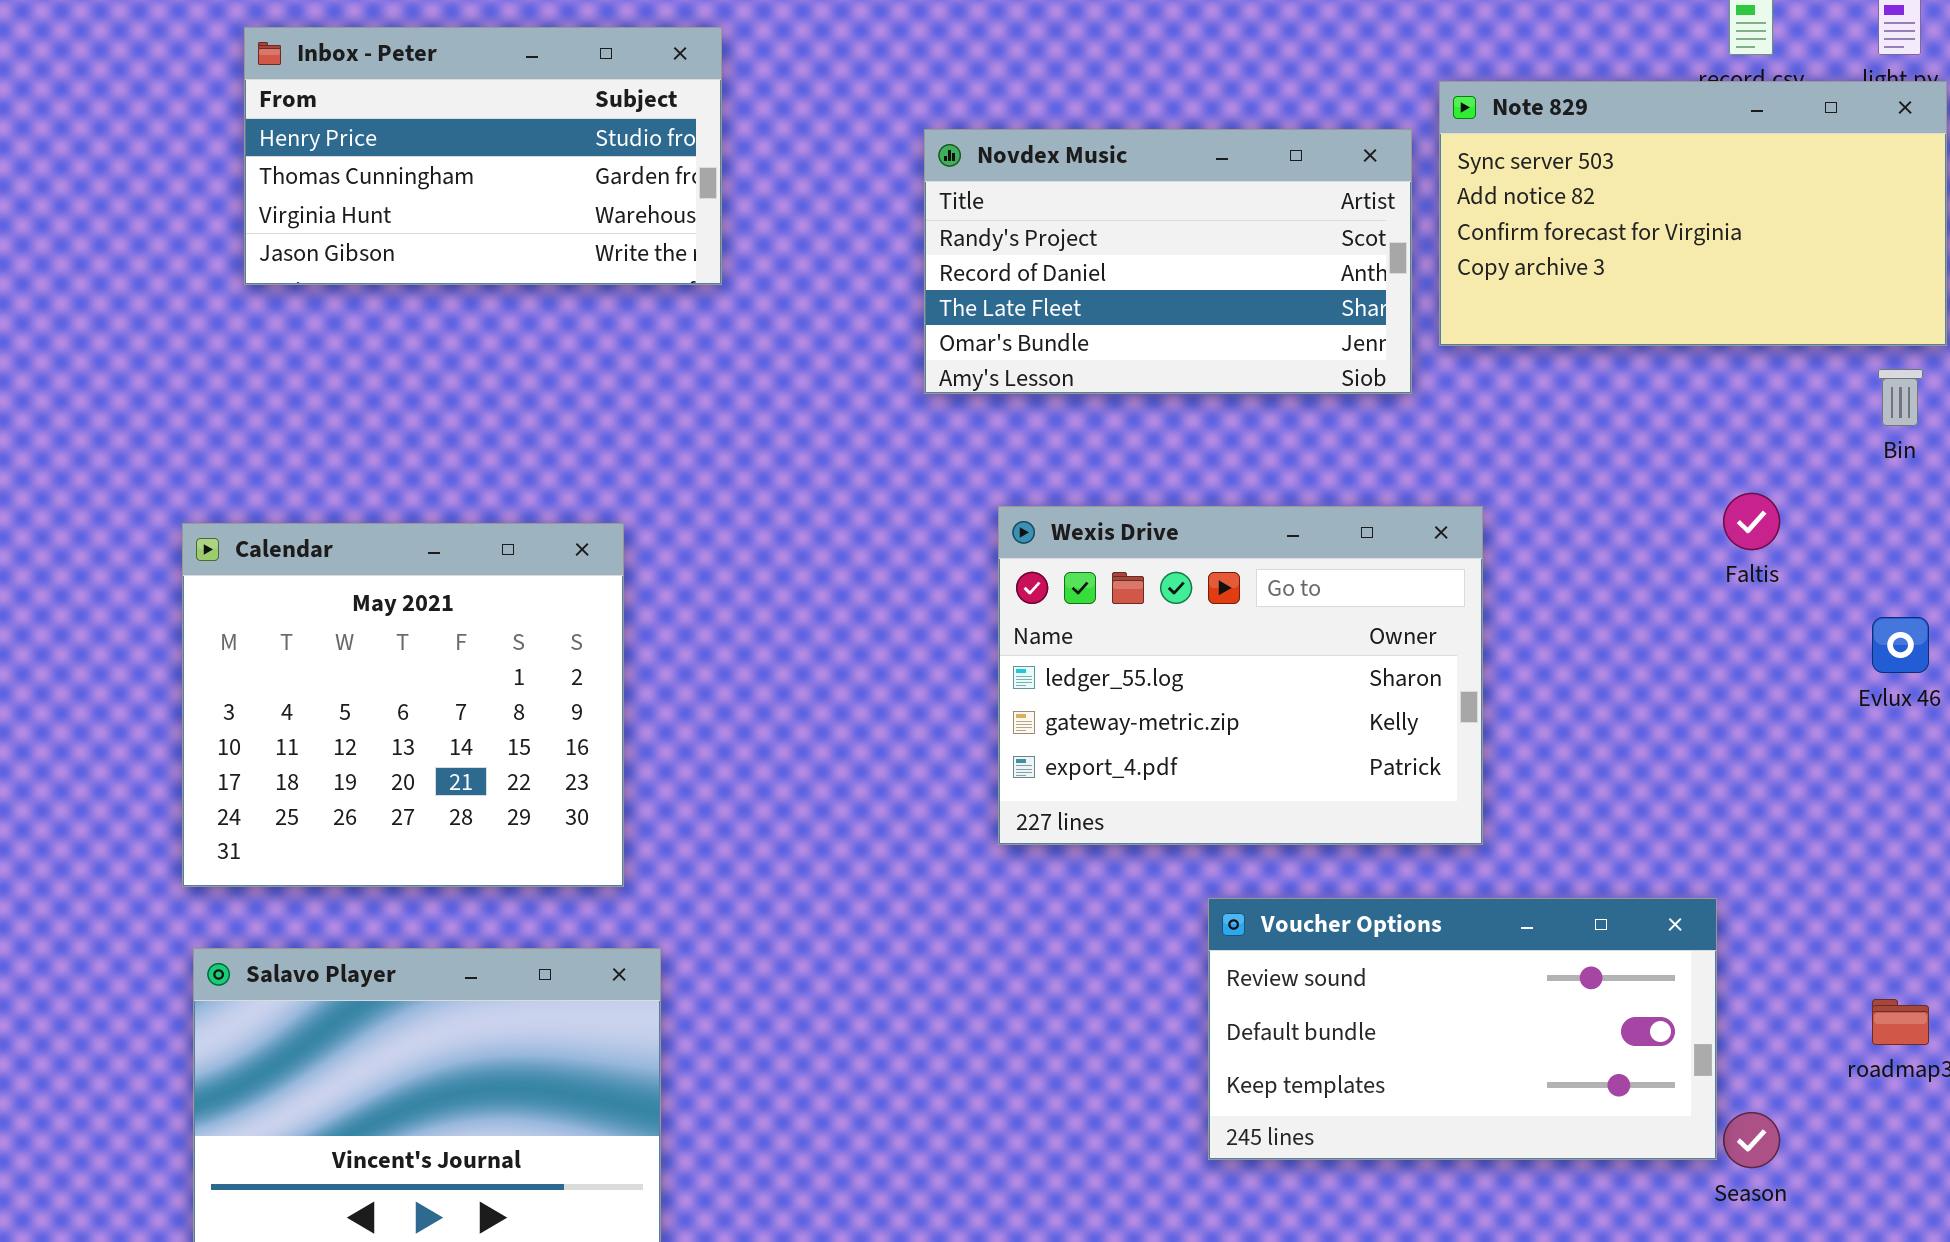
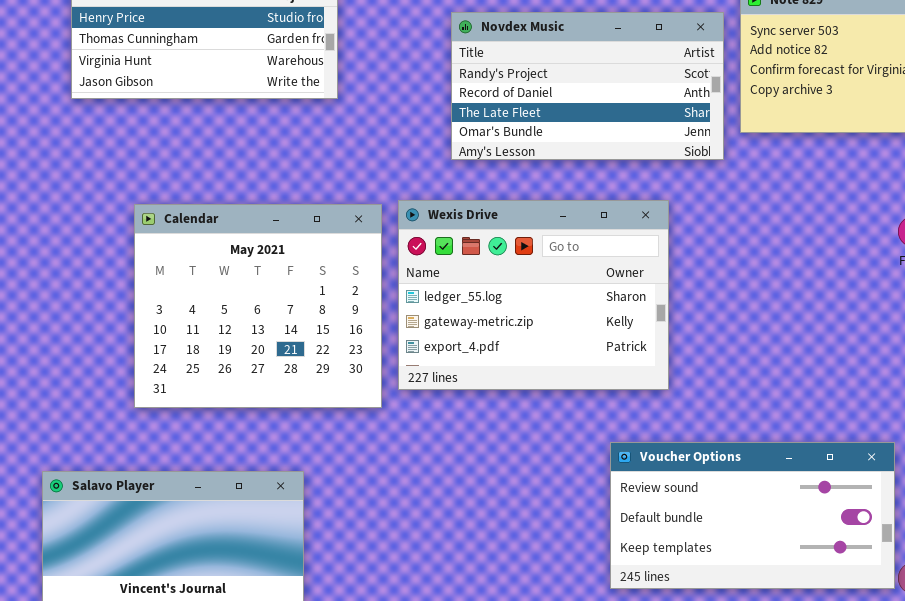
Wexis Drive: [998,506,1483,845] -> [398,200,669,390], moved
Calendar: [182,523,624,887] -> [134,204,382,408], moved

